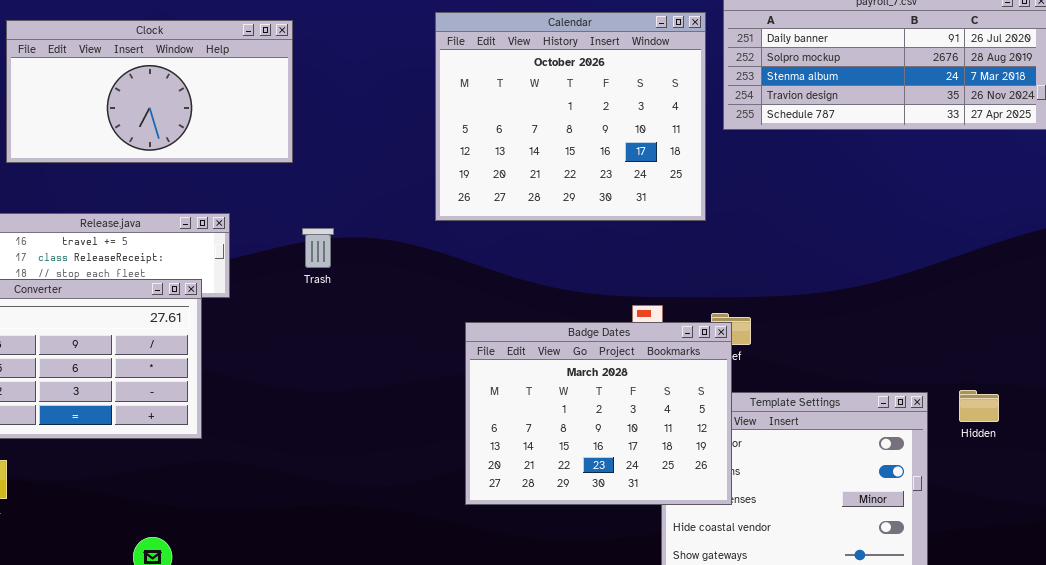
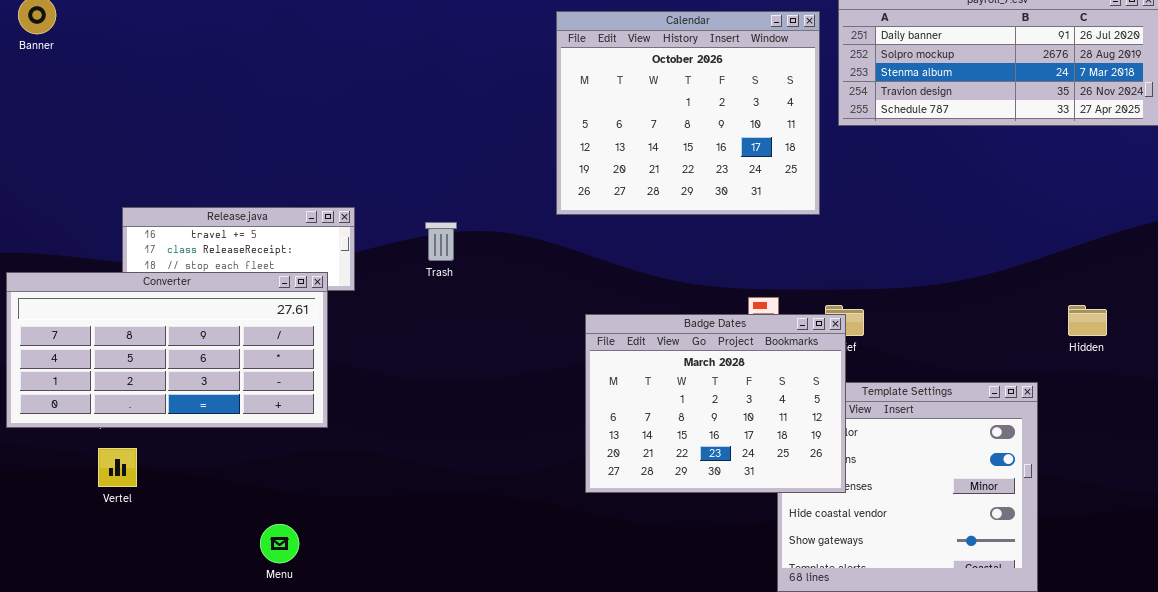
Clock: [6,20,293,163] -> none, closed
Hidden: [959,390,999,422] -> [1068,305,1107,336], moved

